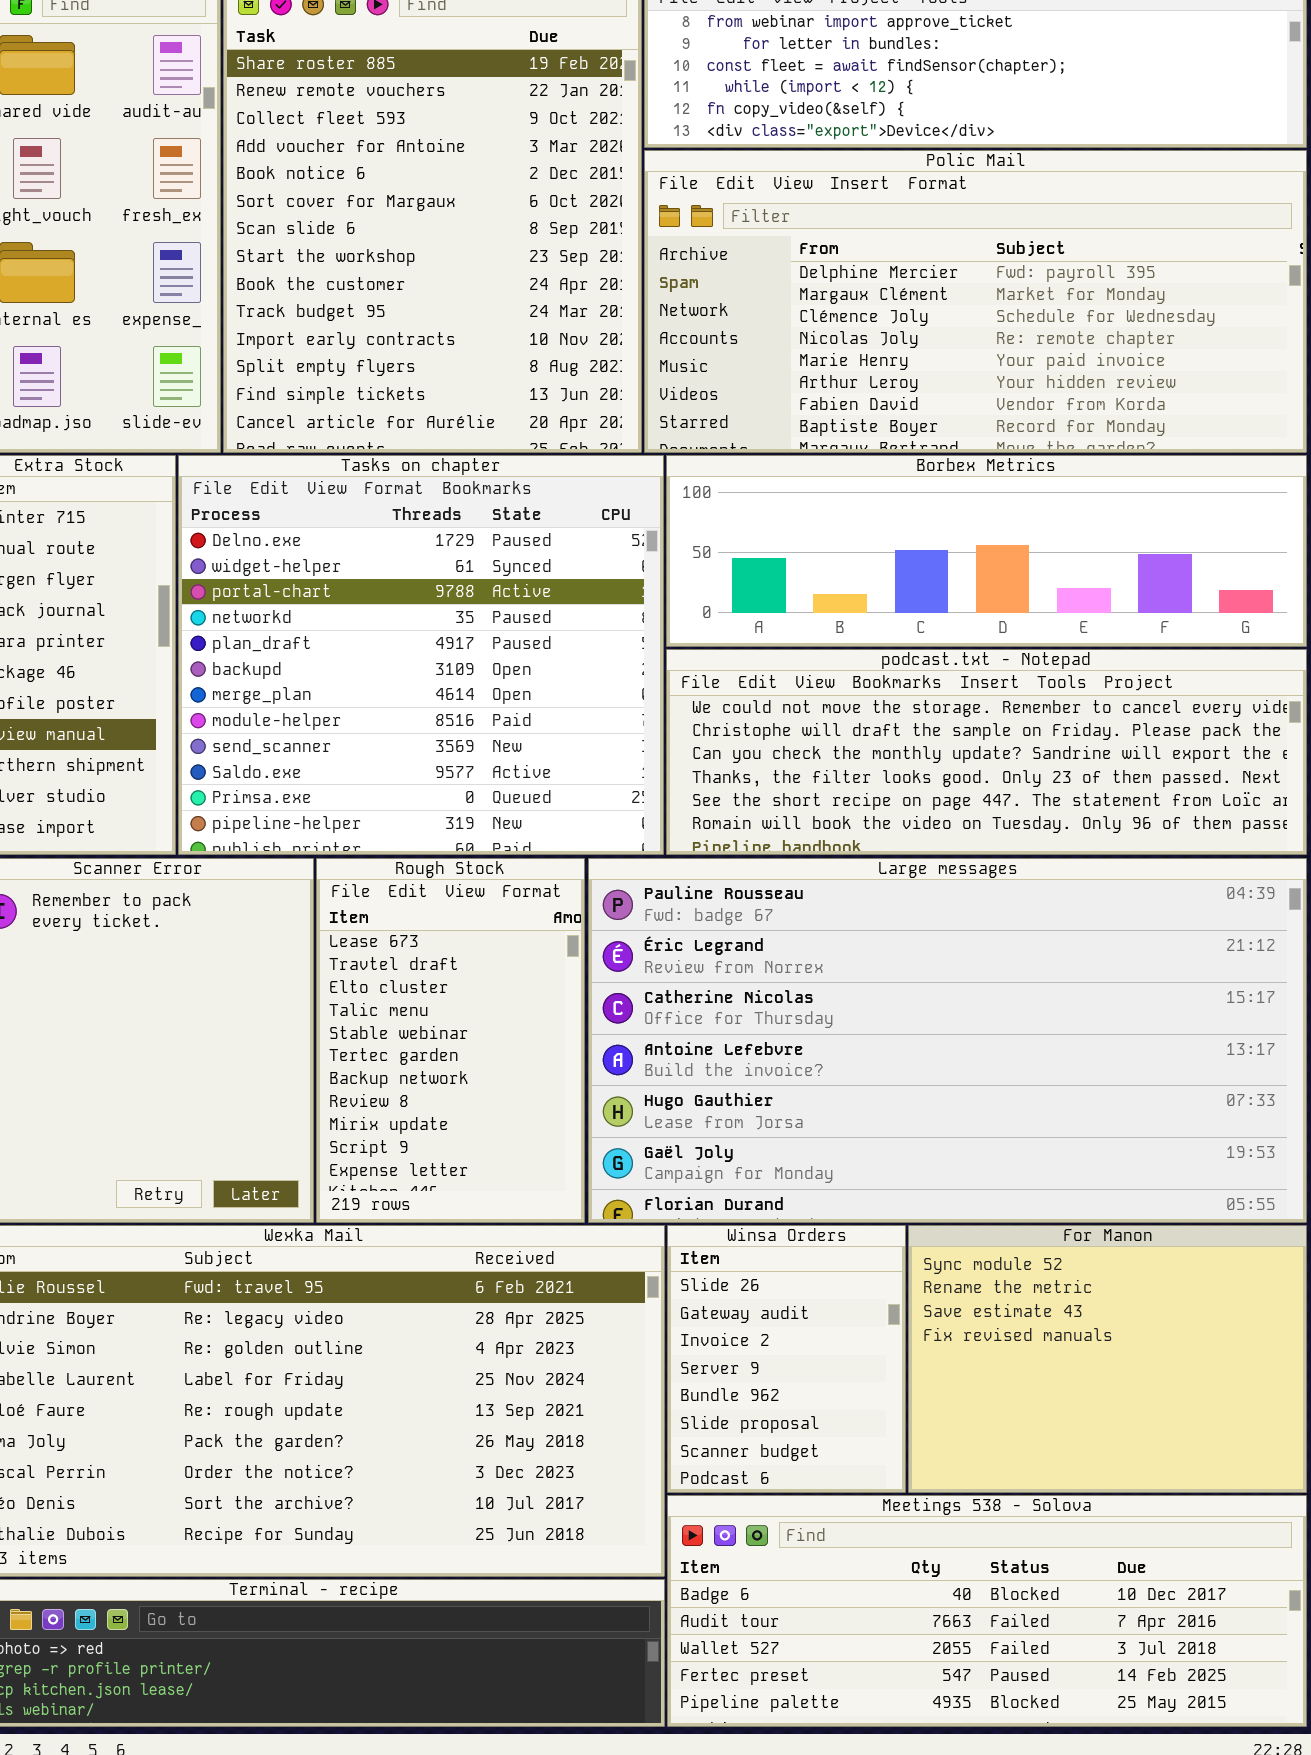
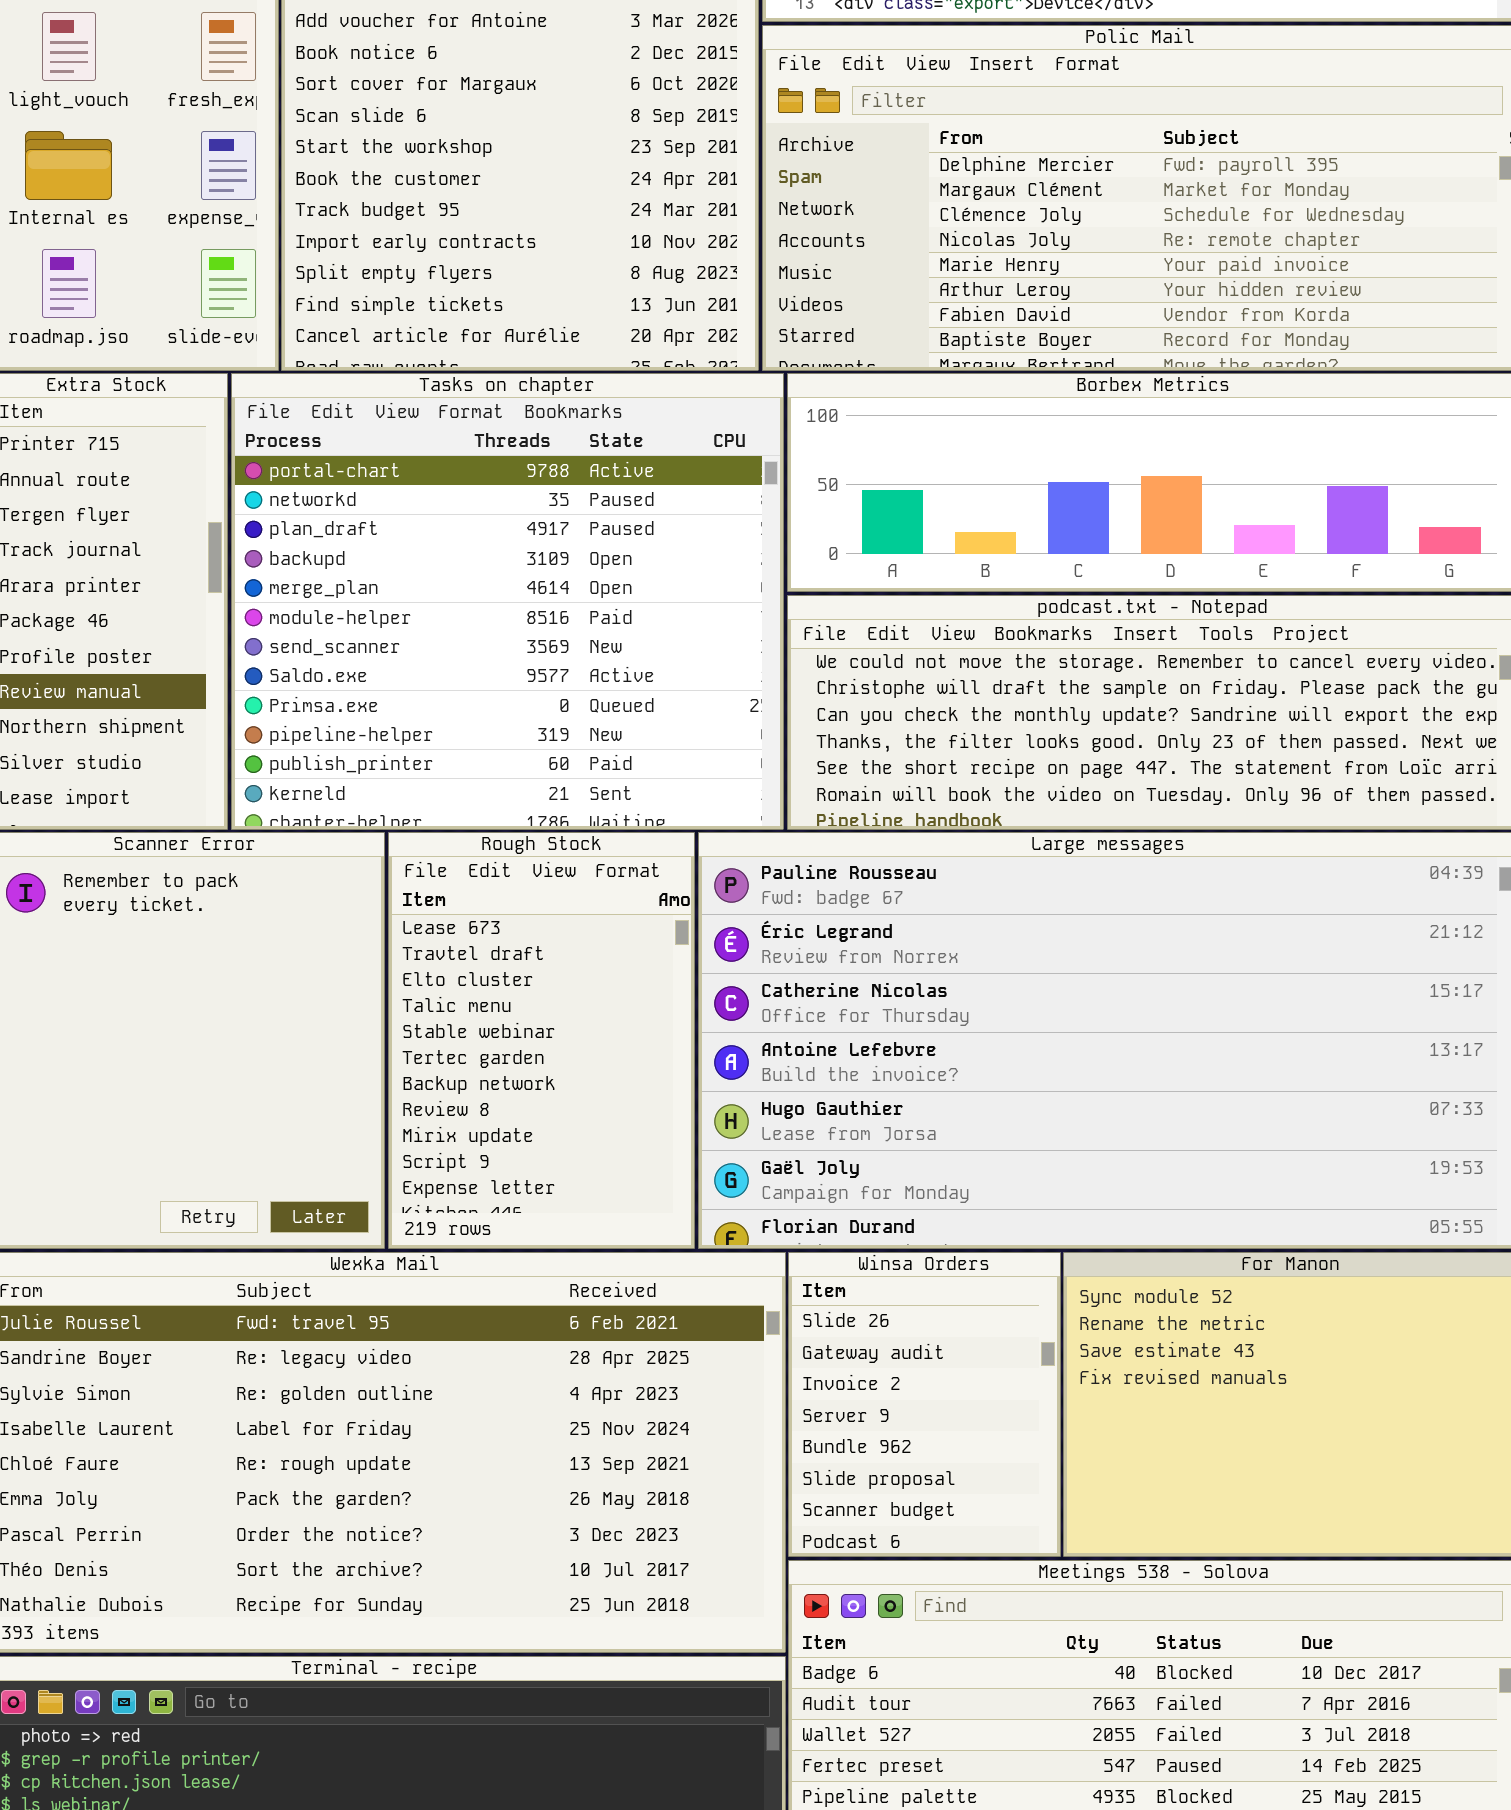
Tasks on chapter: [178,455,664,855] -> [231,373,784,830], scrolled down 2 rows

